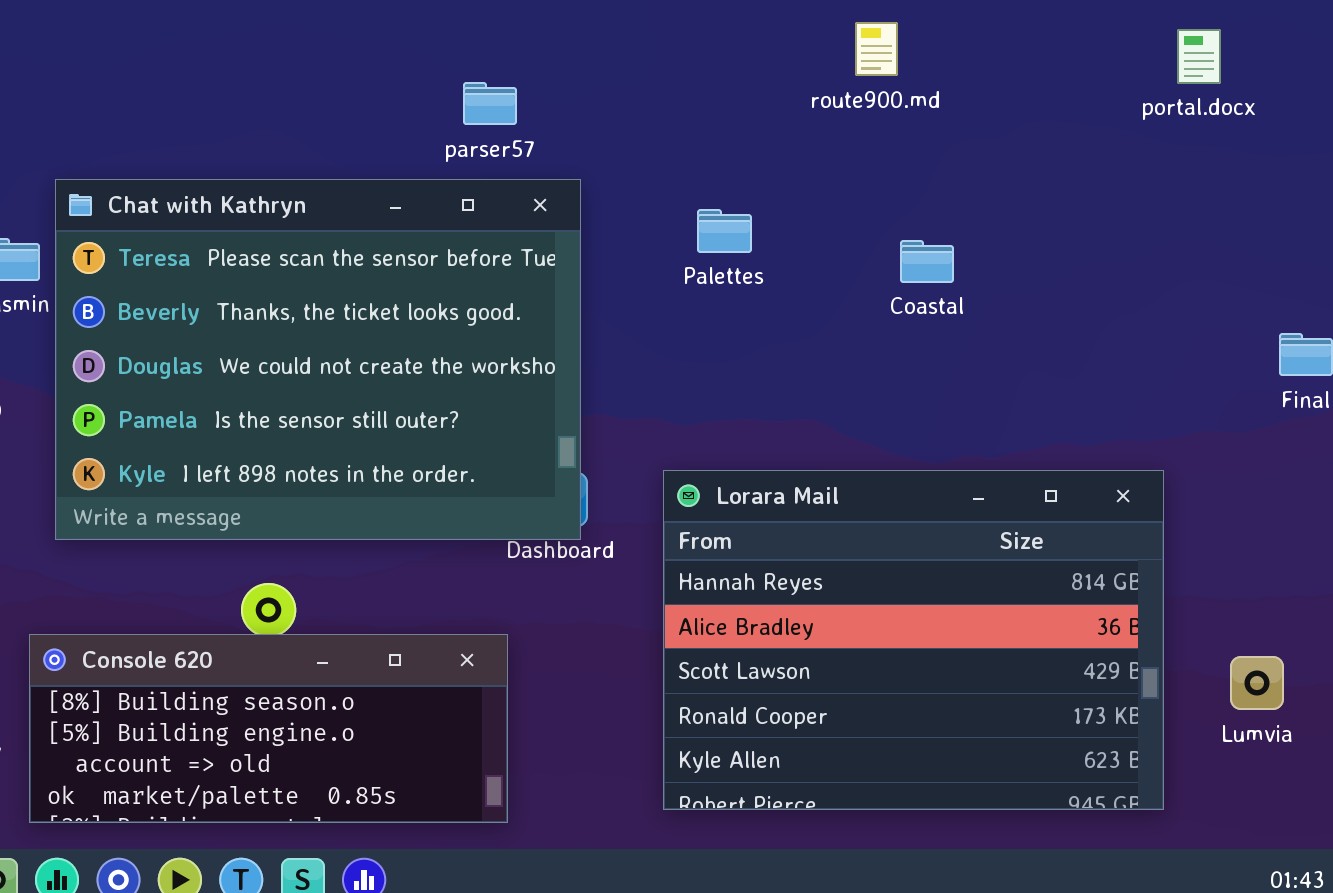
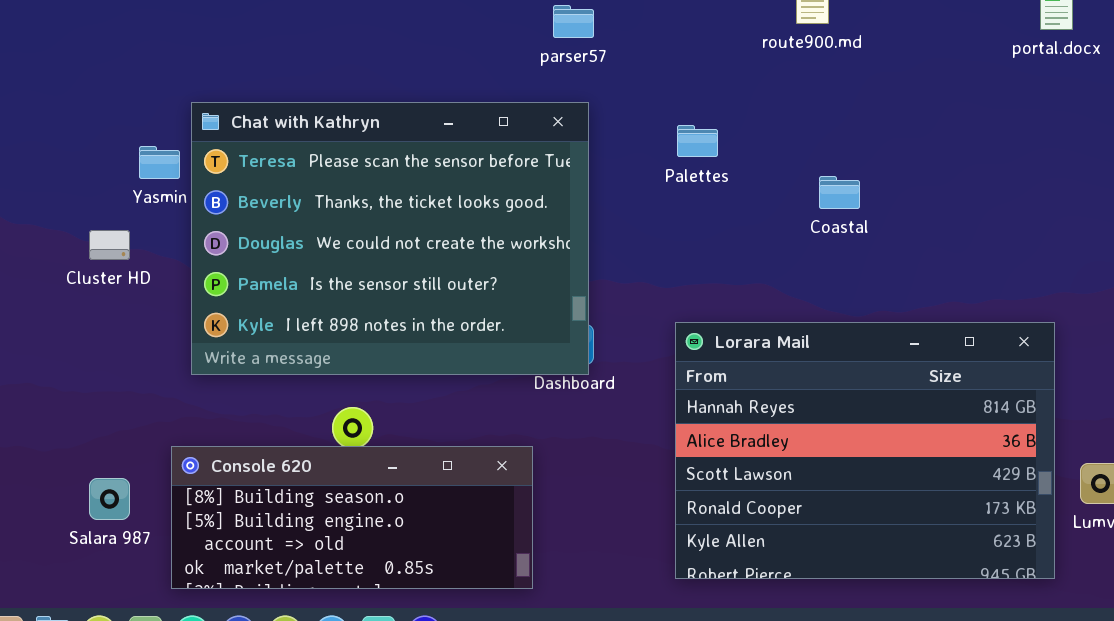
parser57: [463,82,517,125] -> [553,5,594,38], moved
Coastal: [900,240,954,283] -> [819,176,860,209], moved
Lorara Mail: [663,470,1164,810] -> [675,322,1055,579], moved

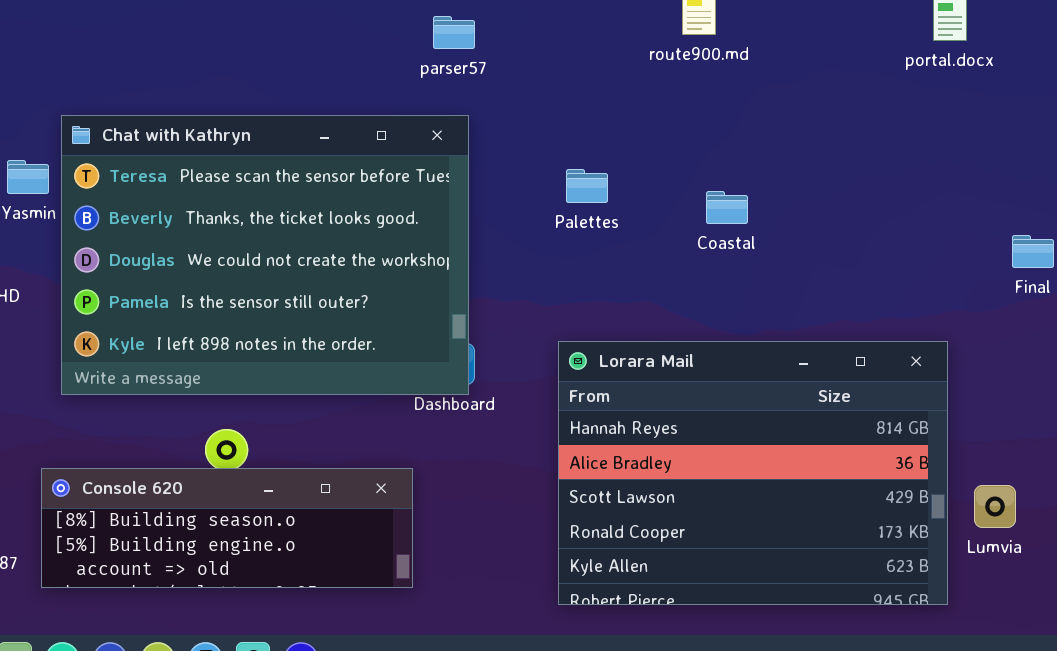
Palettes: [677,125,718,157] -> [566,169,608,203], moved
Console 620: [171,446,533,589] -> [41,468,413,588], resized

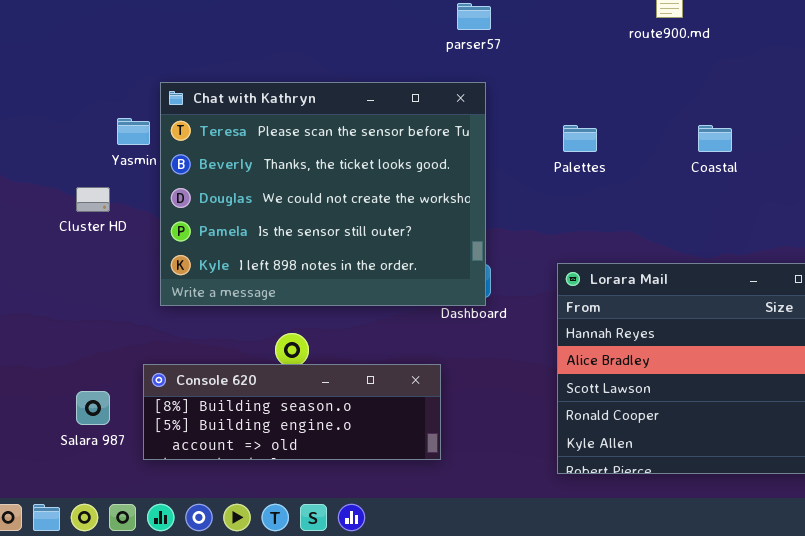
Coastal: [706,191,748,224] -> [698,125,732,152], moved

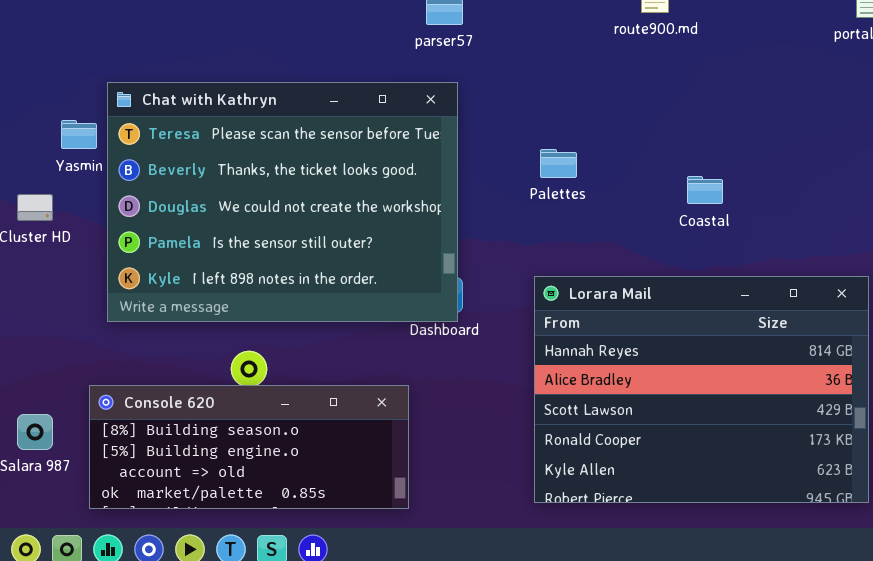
Palettes: [563,125,597,152] -> [540,149,577,178], moved
Coastal: [698,125,732,152] -> [687,176,723,204], moved
Console 620: [143,364,441,460] -> [89,385,409,509], resized

